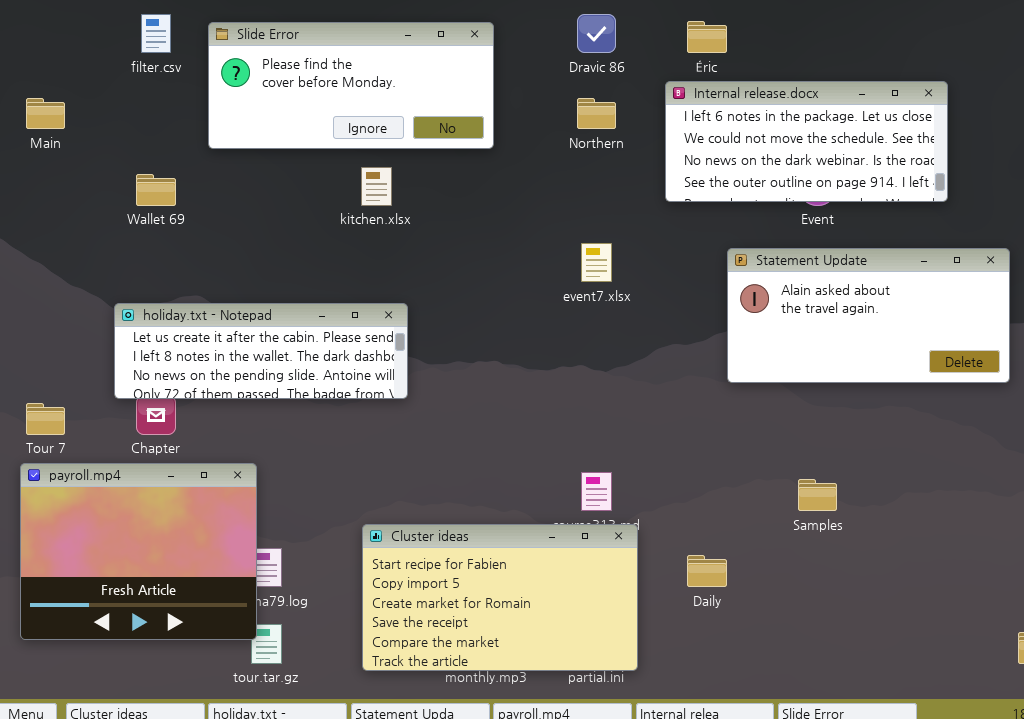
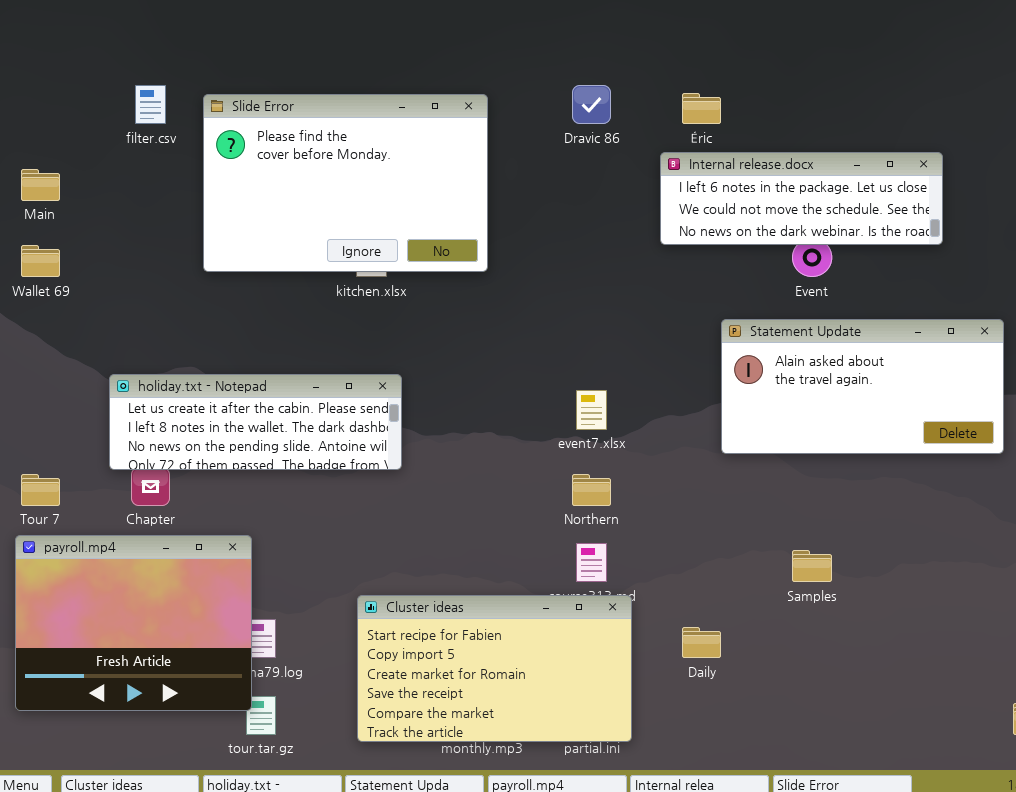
Slide Error: [208,22,494,149] -> [203,94,488,272], resized
Internal release.docx: [665,81,948,202] -> [660,152,943,245], resized
Northern: [577,98,616,129] -> [572,474,611,506], moved
Wallet 69: [136,174,176,206] -> [21,245,60,277], moved
event7.xlsx: [581,243,612,282] -> [576,390,607,430], moved

